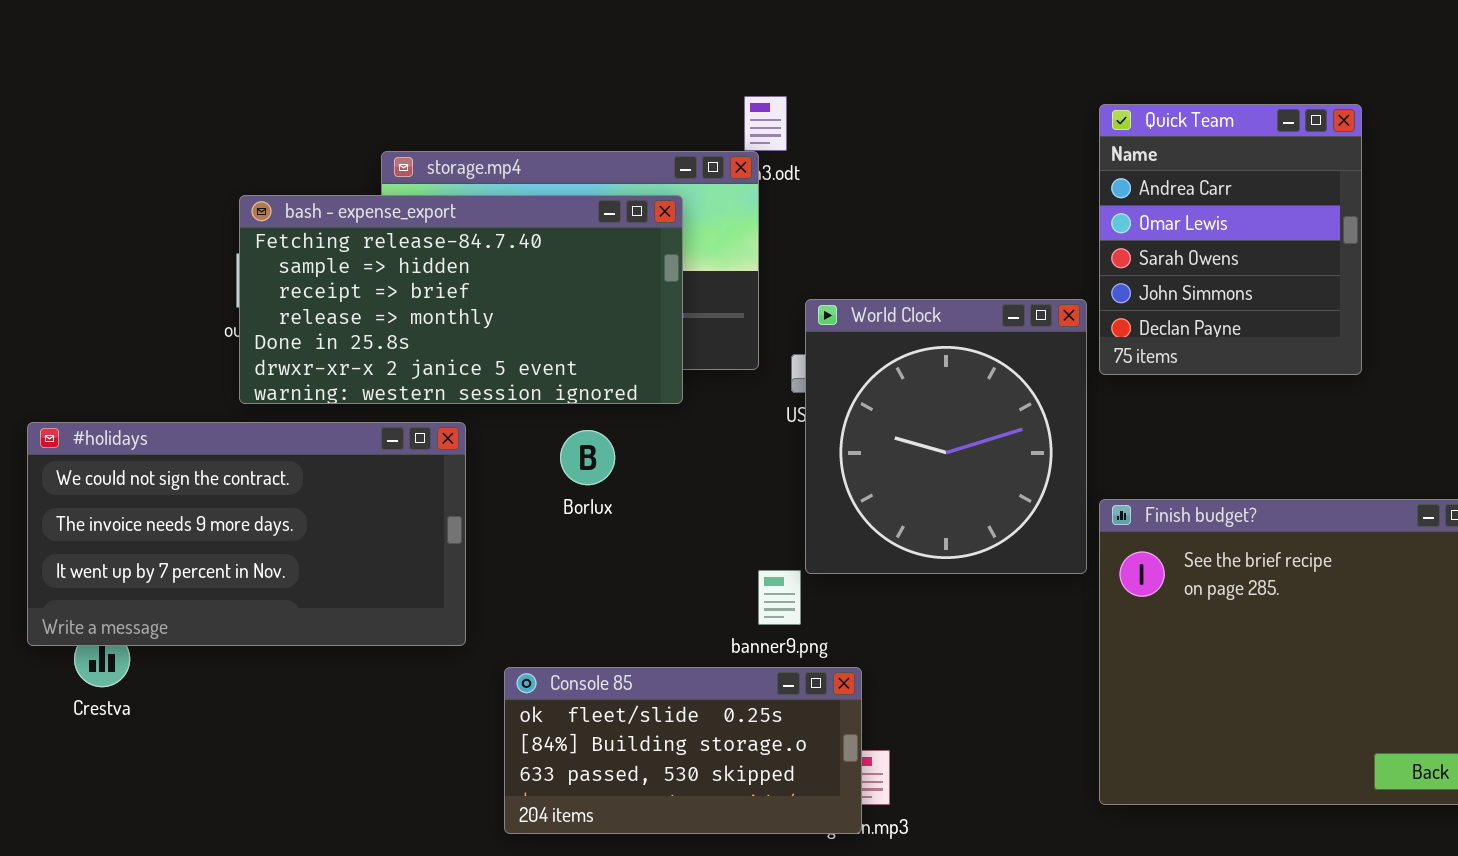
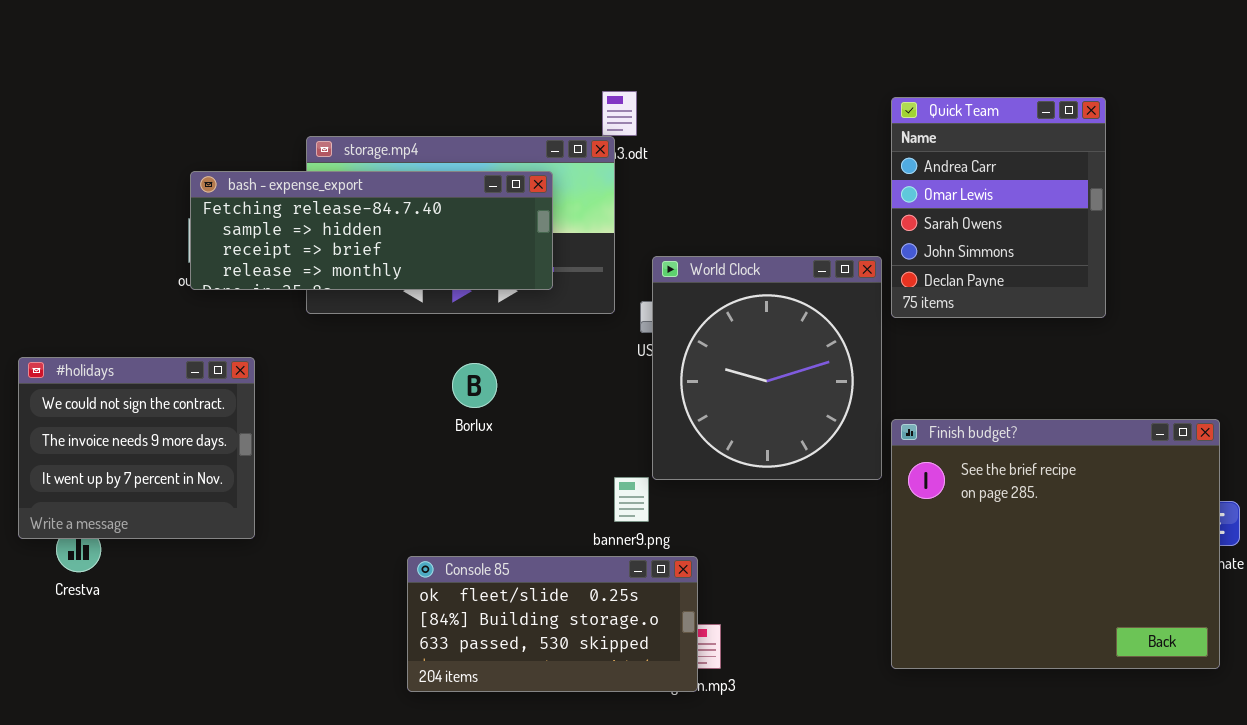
bash - expense_export: [239,195,683,404] -> [190,171,553,290], resized
#holidays: [27,422,466,646] -> [18,357,255,539], resized

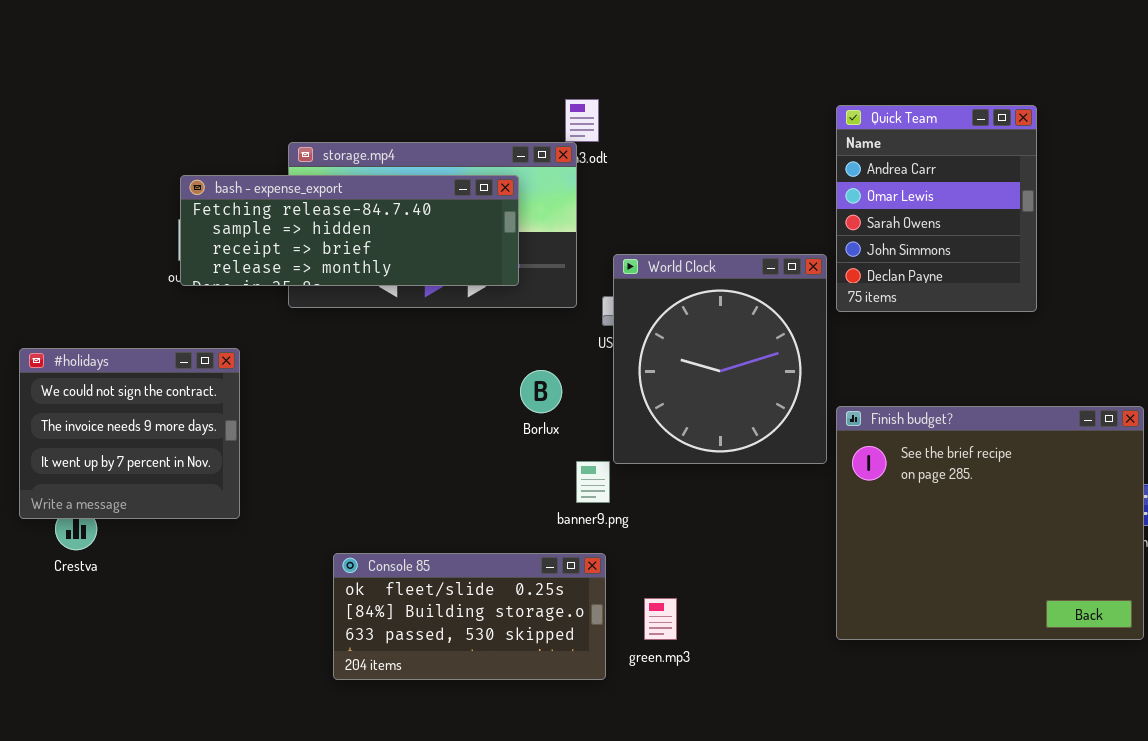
Borlux: [452,363,497,408] -> [520,370,562,413], moved
Console 85: [407,556,698,692] -> [333,553,606,680], moved

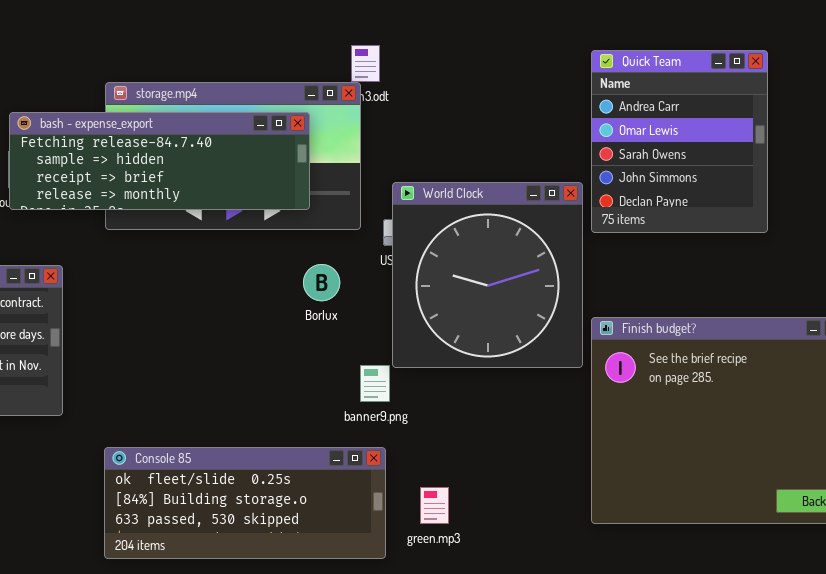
Borlux: [520,370,562,413] -> [303,264,340,301], moved
Console 85: [333,553,606,680] -> [104,447,386,559], resized

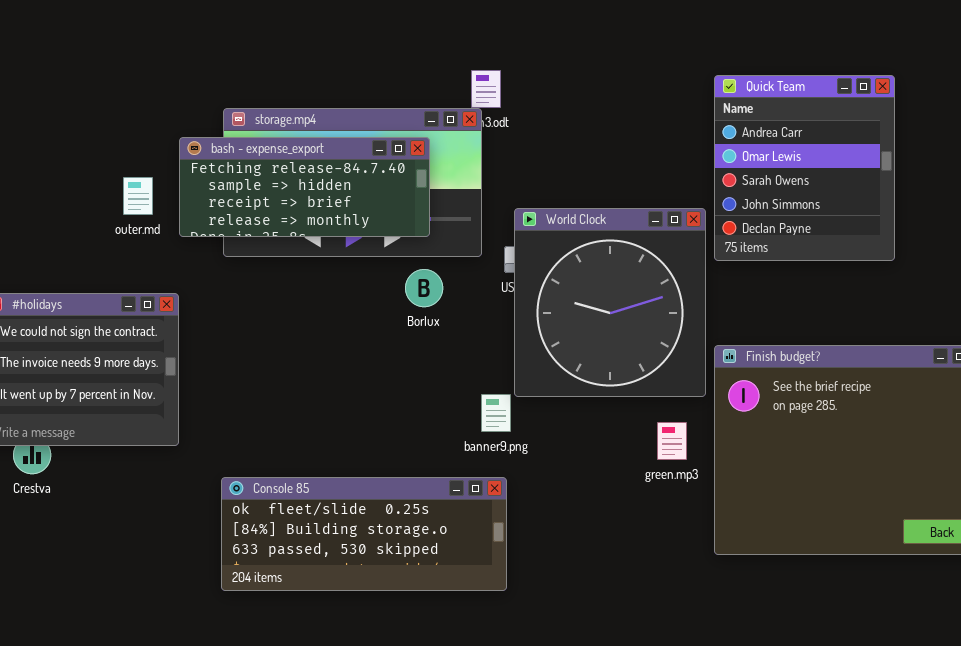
bash - expense_export: [9,112,310,210] -> [179,137,430,237], resized
Borlux: [303,264,340,301] -> [405,269,443,307], moved
green.mp3: [420,487,449,524] -> [657,422,687,460], moved

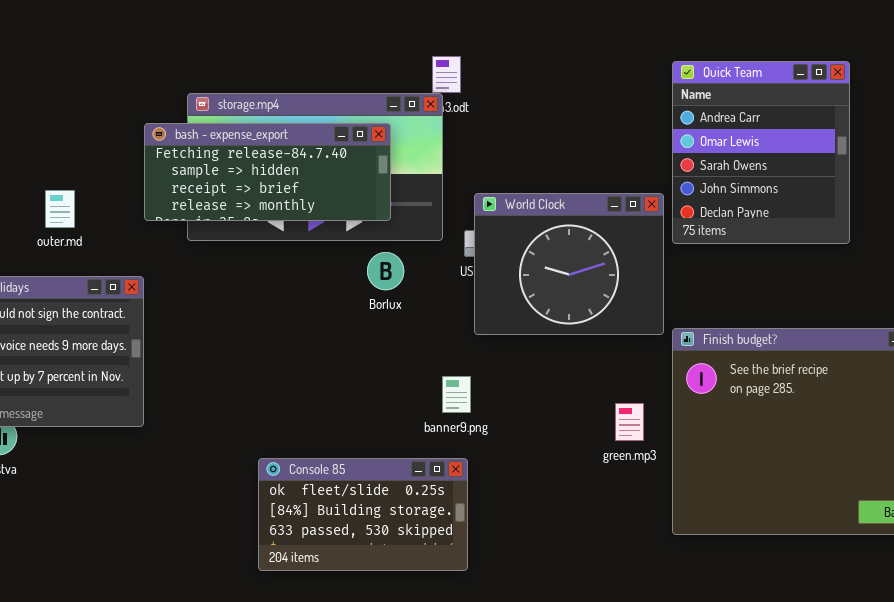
outer.md: [123,177,153,215] -> [45,190,75,228], moved
World Clock: [514,208,706,397] -> [474,193,664,335], resized
Console 85: [221,477,507,591] -> [258,458,468,571], resized

